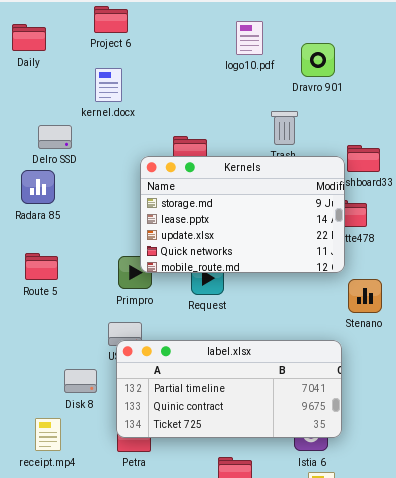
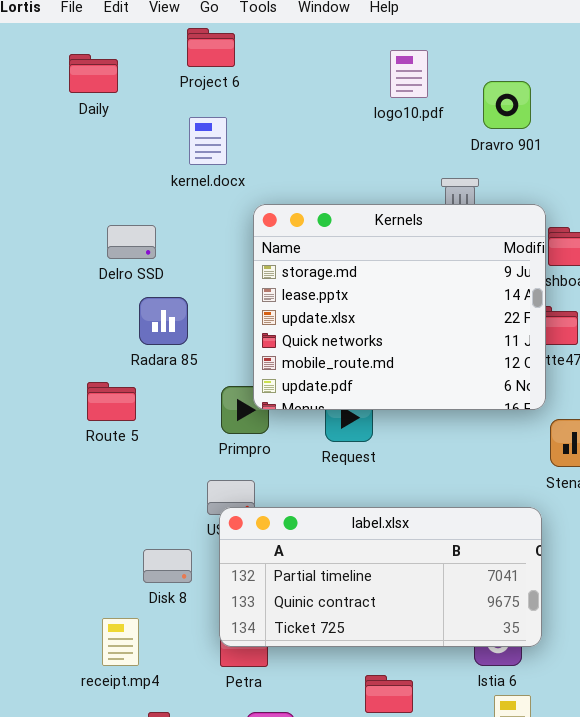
Delro SSD: [38,125,72,149] -> [107,225,156,259], moved
Kernels: [140,156,345,273] -> [253,204,546,410], resized
Radara 85: [21,170,55,204] -> [139,297,188,345], moved

